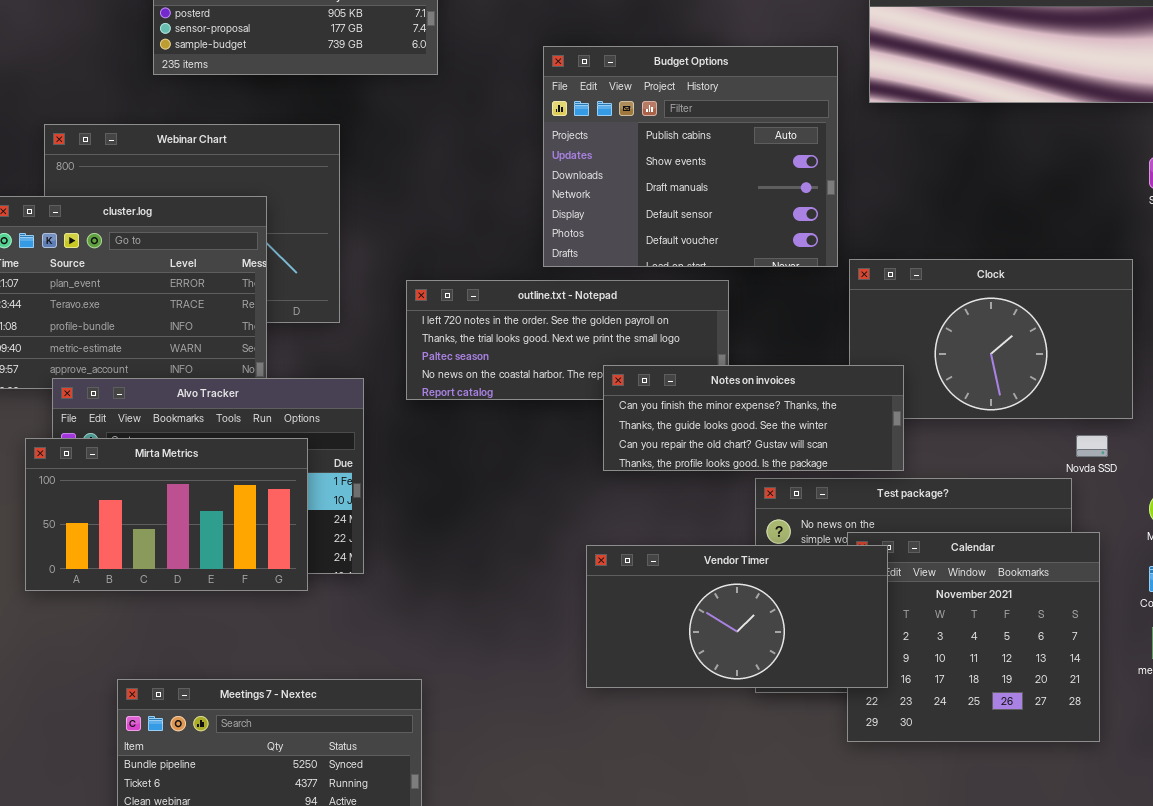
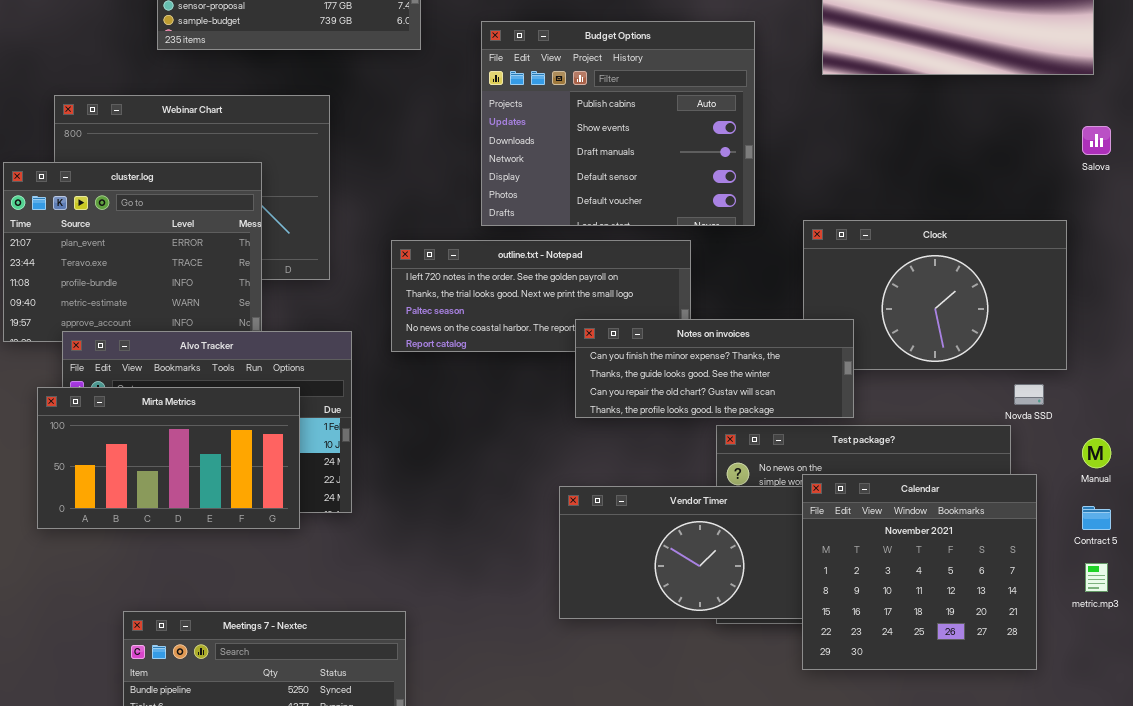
Budget Options: [543,46,838,267] -> [481,21,755,226], moved
Calendar: [847,532,1100,742] -> [802,474,1037,670], raised

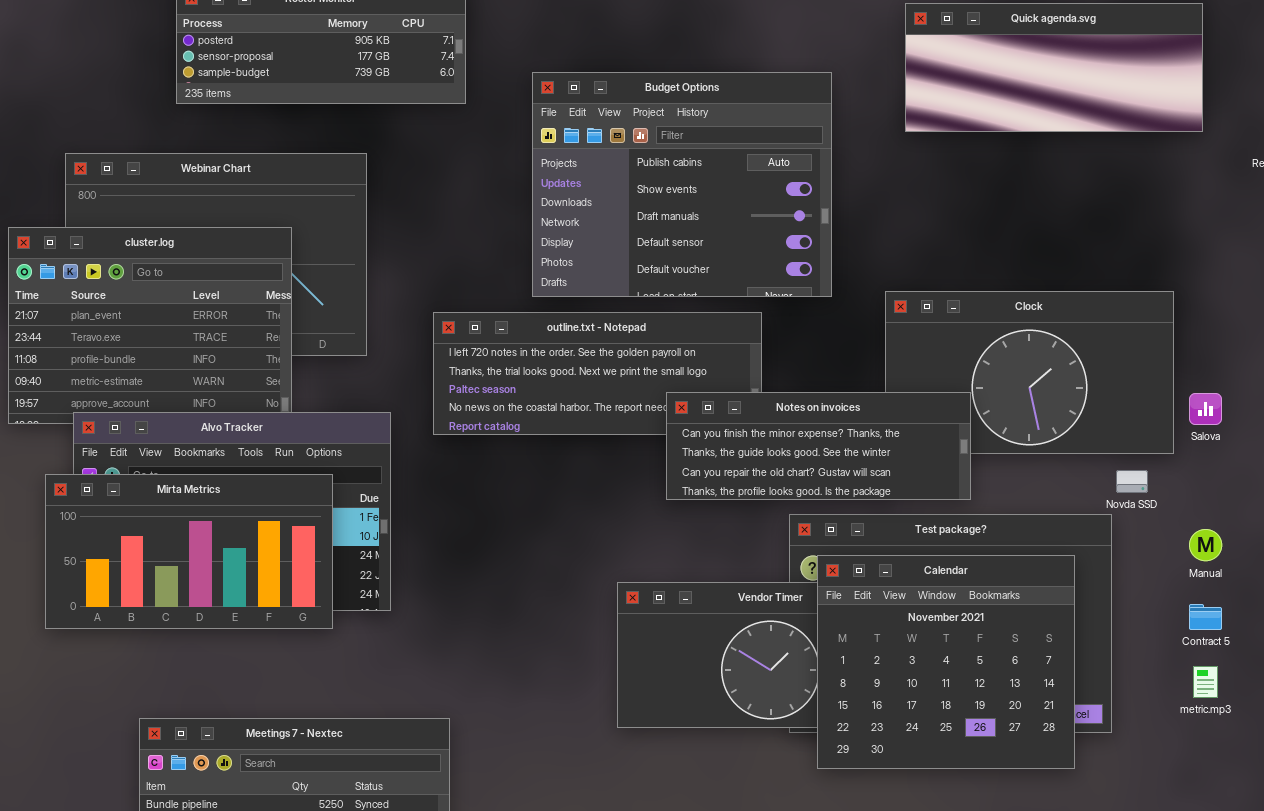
Salova: [1082,126,1111,155] -> [1189,393,1222,425], moved
Notes on invoices: [575,319,854,418] -> [666,392,971,500], moved
Calendar: [802,474,1037,670] -> [817,555,1075,769], moved

